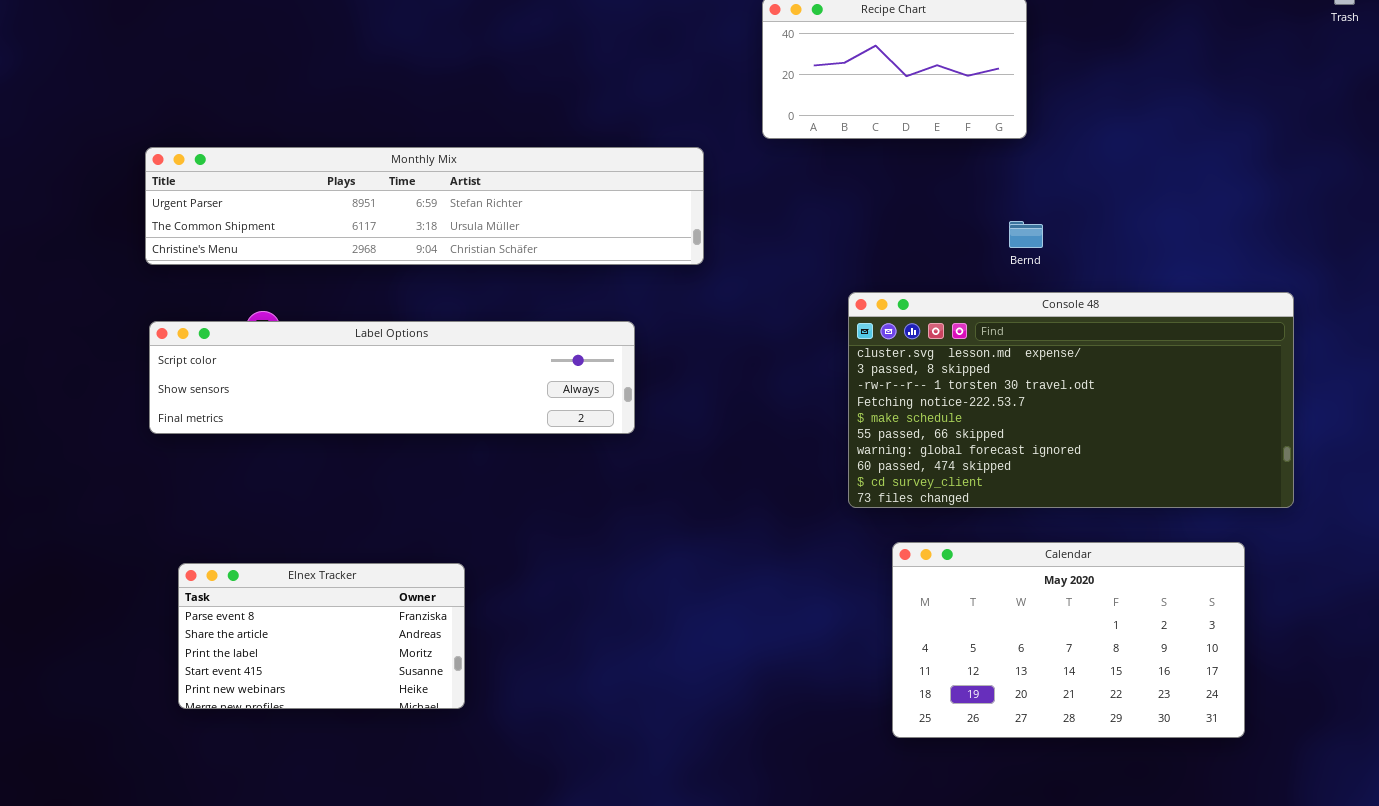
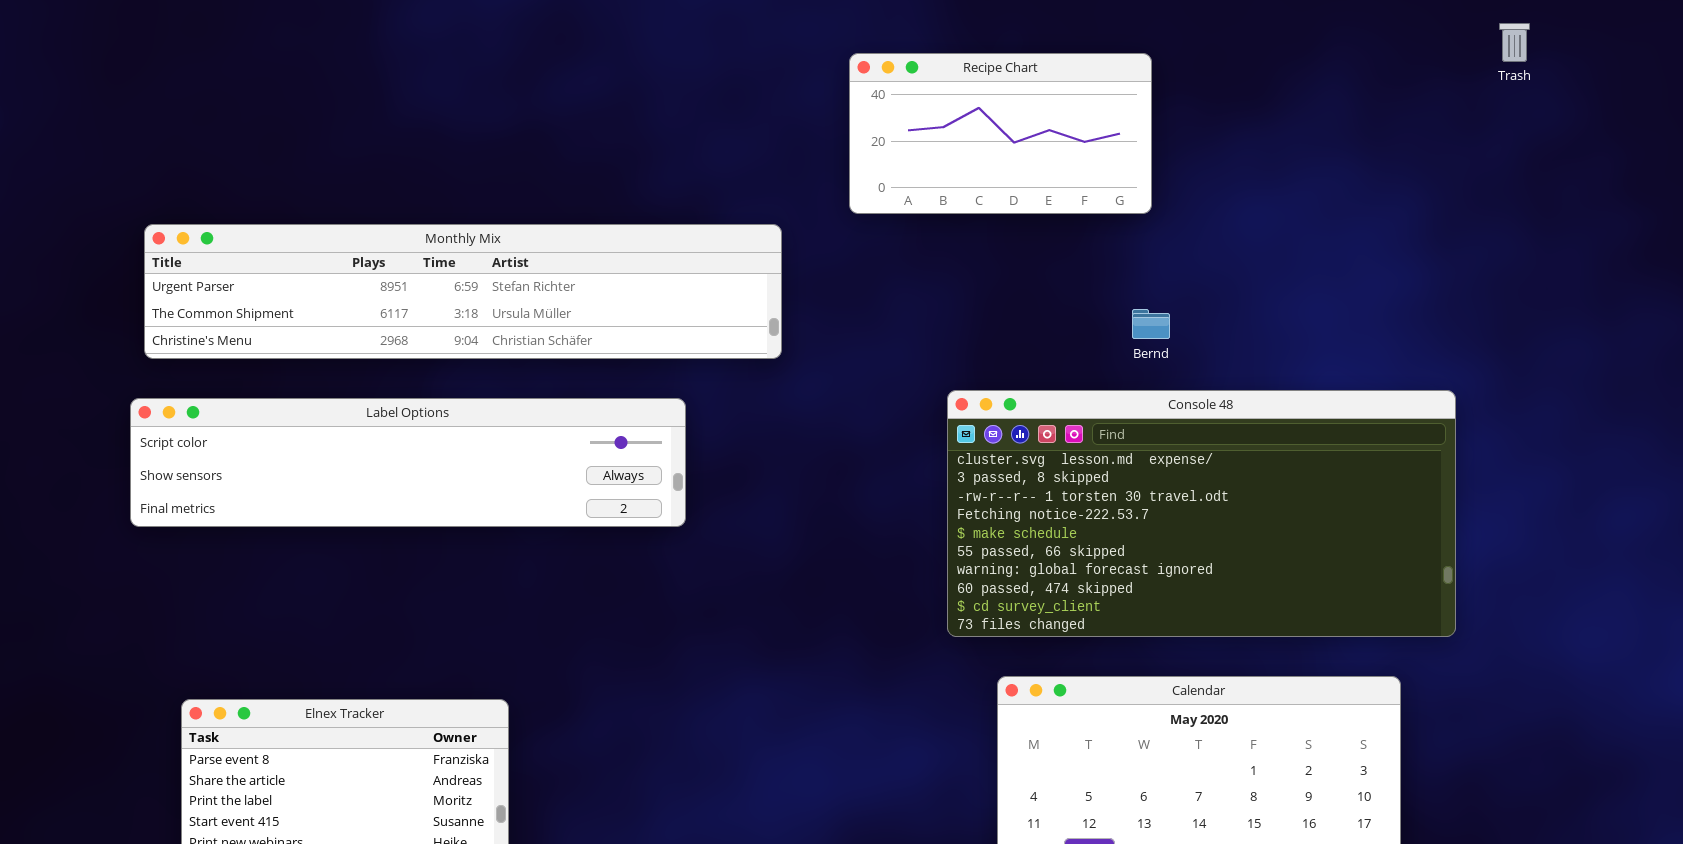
Label Options: [149,321,635,434] -> [130,398,686,527], moved

